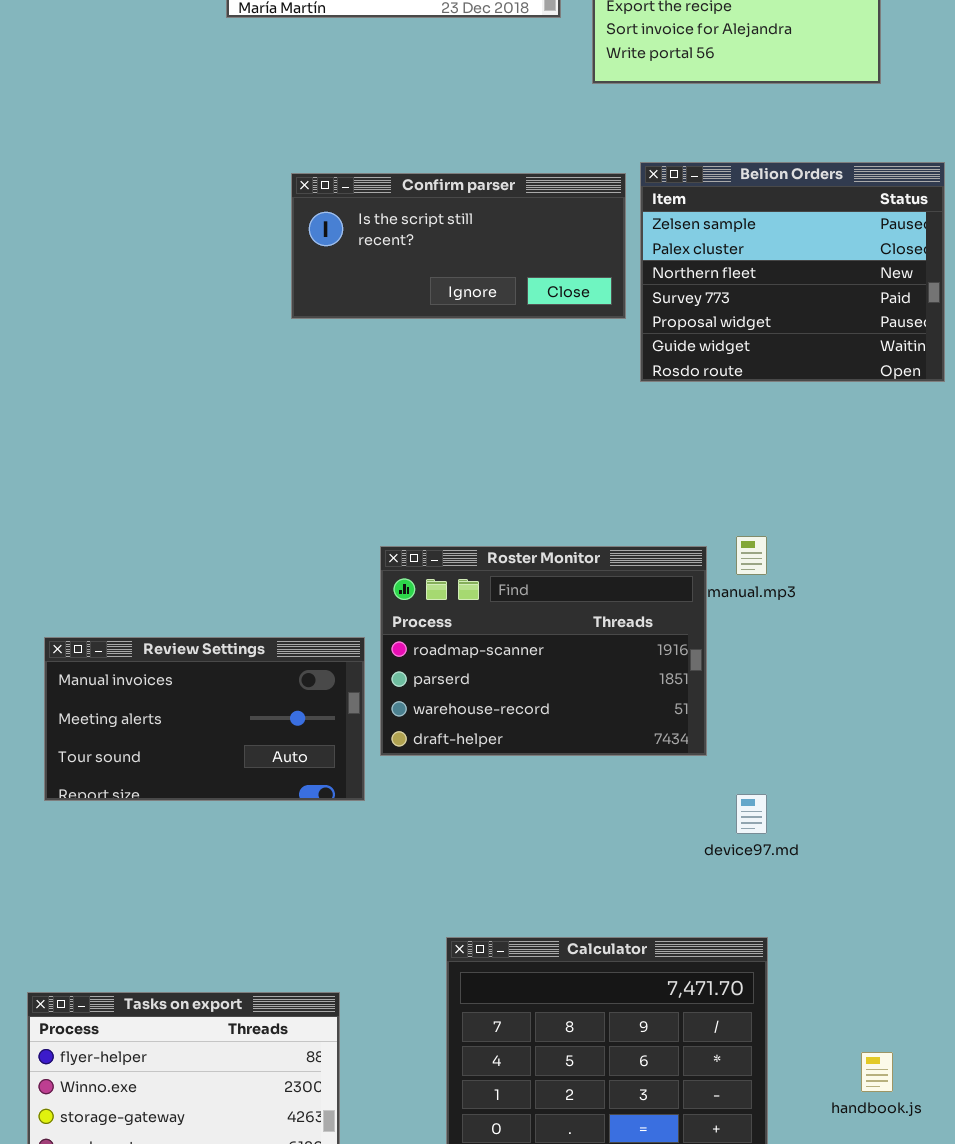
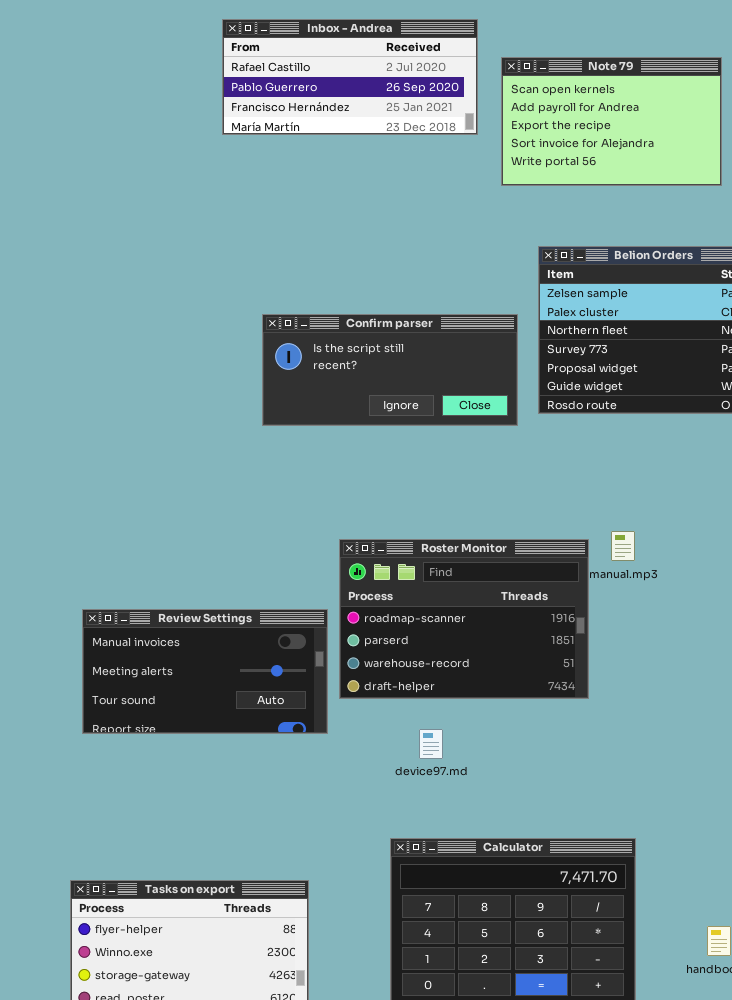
Confirm parser: [291,173,626,319] -> [262,314,518,426], moved
device97.md: [736,794,767,834] -> [419,729,443,759], moved

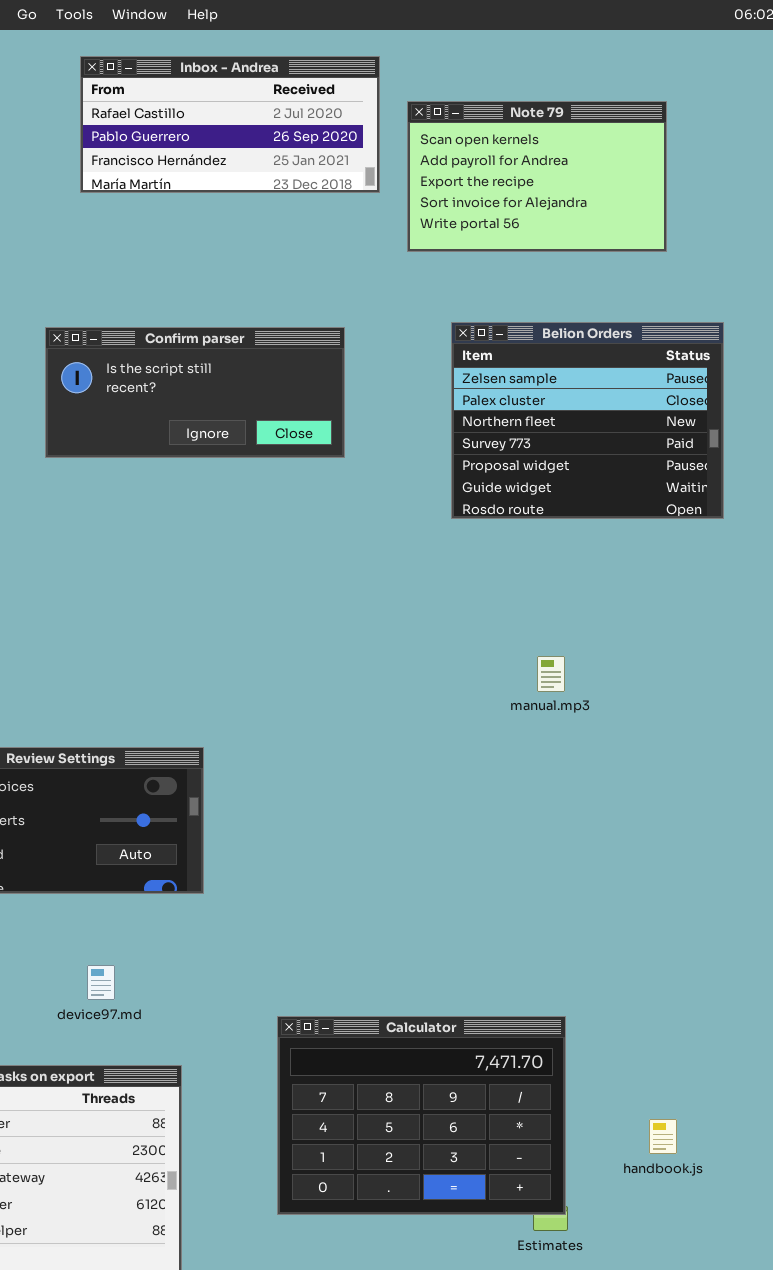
Confirm parser: [262,314,518,426] -> [45,327,345,458], moved
Roster Monitor: [339,539,589,699] -> none, closed
device97.md: [419,729,443,759] -> [87,965,115,1000], moved

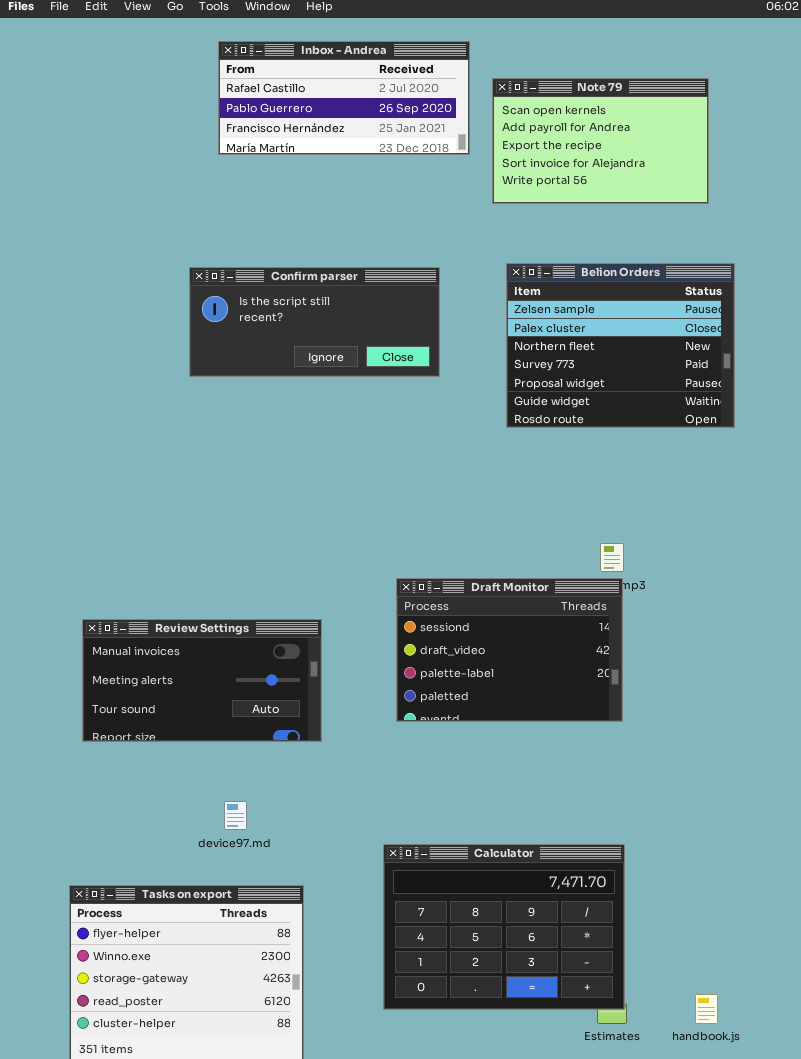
Belion Orders: [451,322,724,519] -> [506,263,735,428], moved
Draft Monitor: none -> [396,578,623,722], opened
handbook.js: [649,1119,677,1154] -> [695,994,718,1024], moved

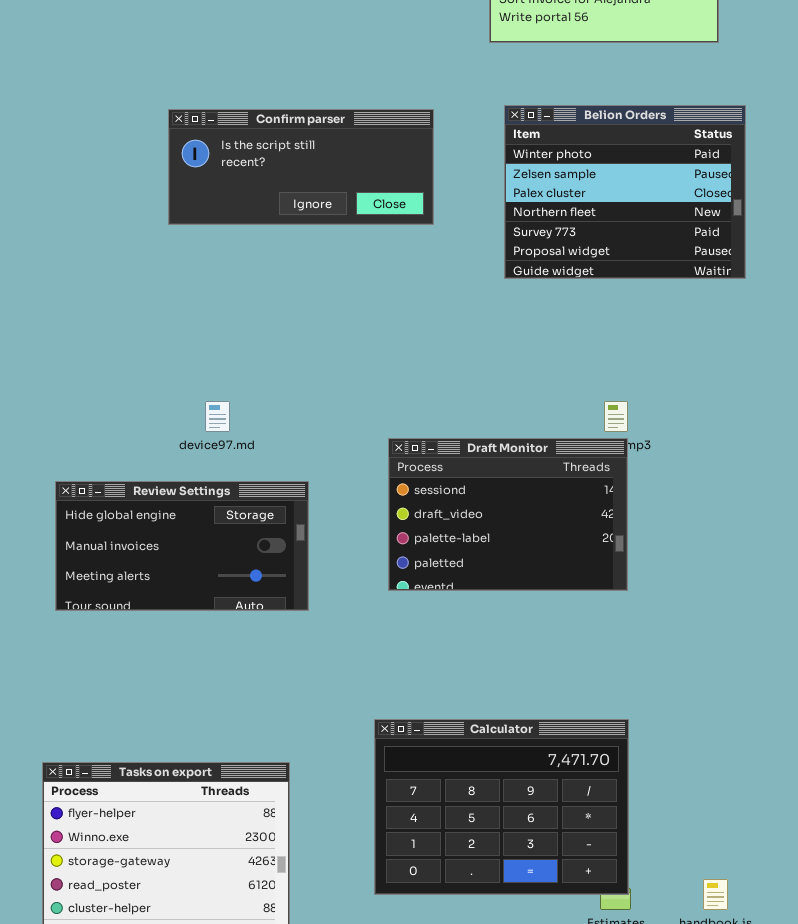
Belion Orders: [506,263,735,428] -> [504,105,746,279], scrolled up 1 row
Review Settings: [82,619,322,742] -> [55,481,309,611], scrolled up 1 row
device97.md: [224,801,247,830] -> [205,401,230,432], moved

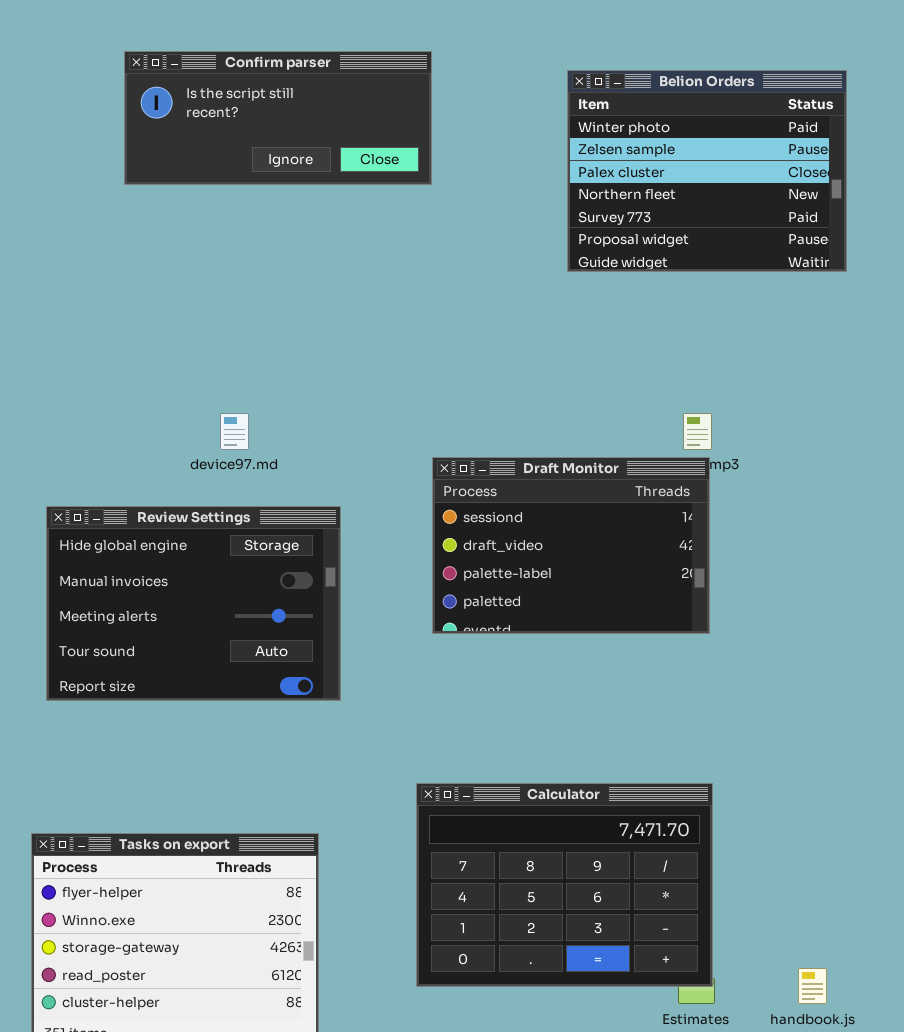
Confirm parser: [168,109,434,225] -> [124,51,432,185], moved
Review Settings: [55,481,309,611] -> [46,506,341,701], resized

